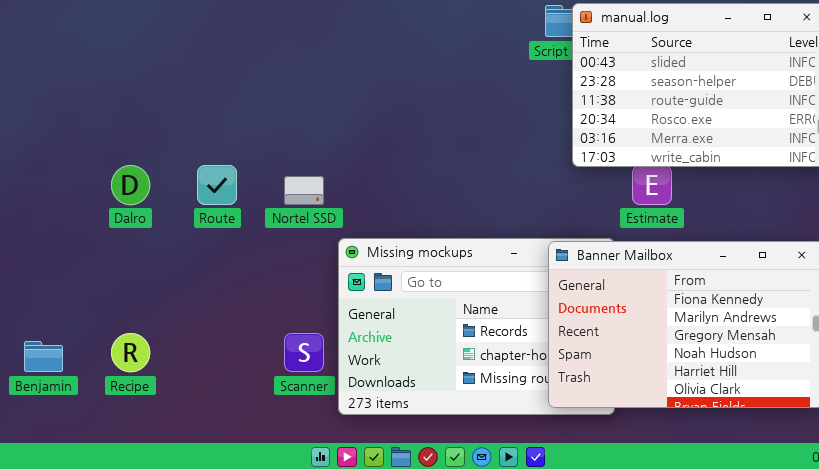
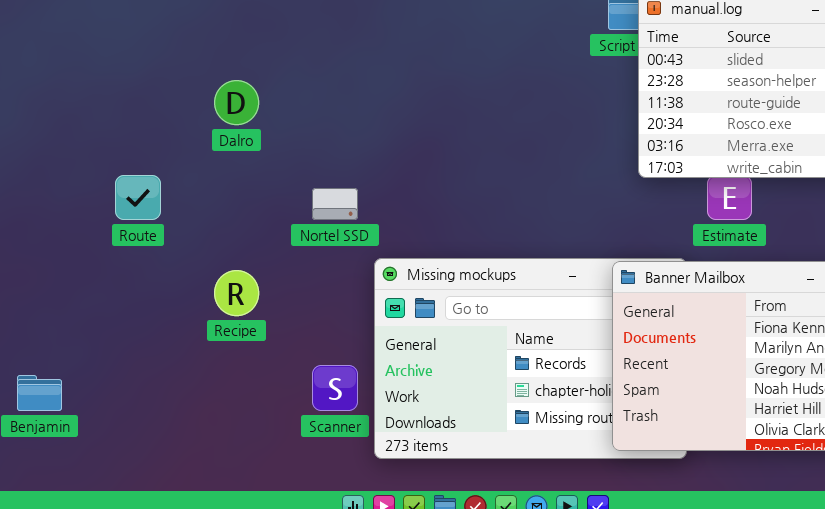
Dalro: [111,165,150,205] -> [214,80,259,125], moved
Route: [197,165,237,205] -> [115,175,161,220], moved
Recipe: [111,333,150,372] -> [214,270,259,316], moved

